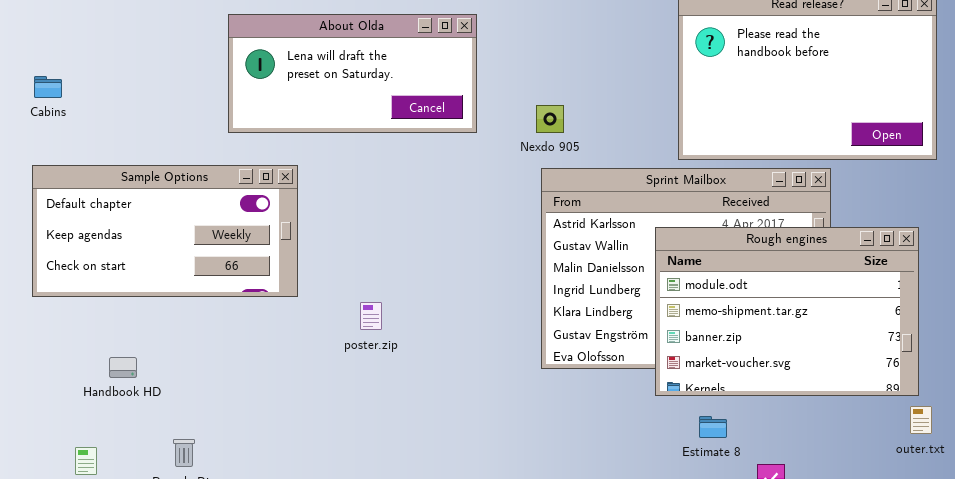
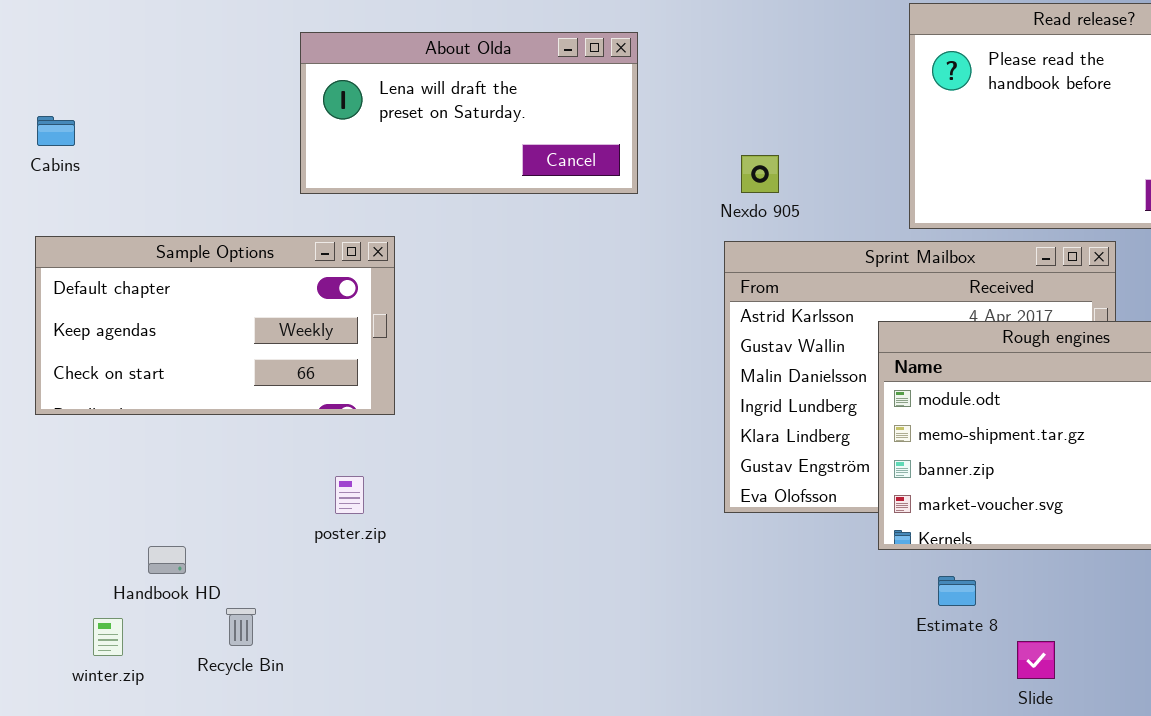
Nexdo 905: [536,105,564,133] -> [741,155,779,193], moved
poster.zip: [360,302,382,330] -> [335,476,364,514], moved
Handbook HD: [109,357,137,378] -> [148,546,186,574], moved

